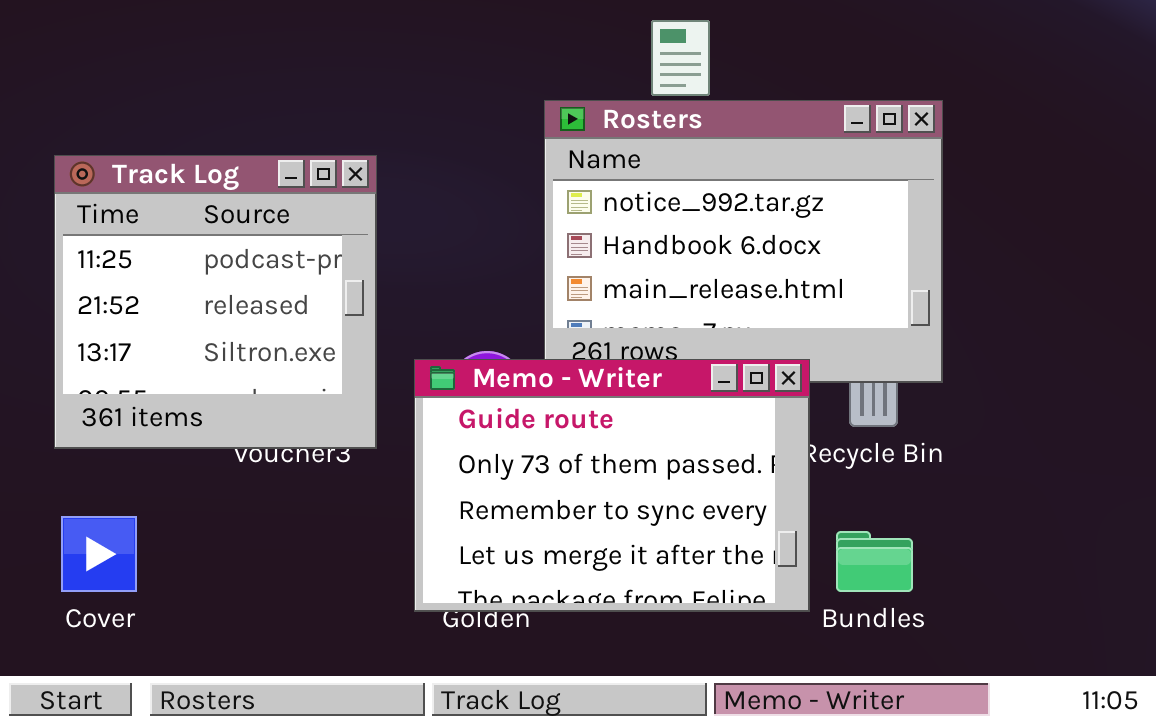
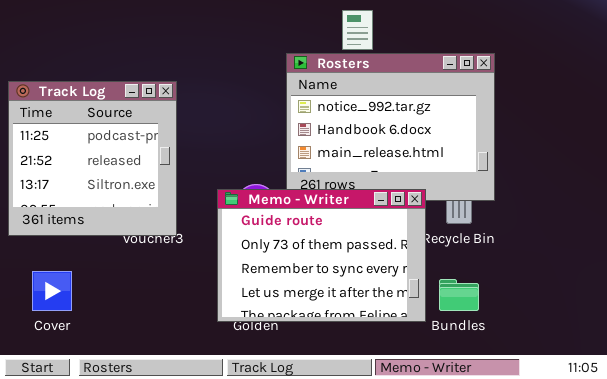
Track Log: [54,155,377,449] -> [8,81,177,236], moved

